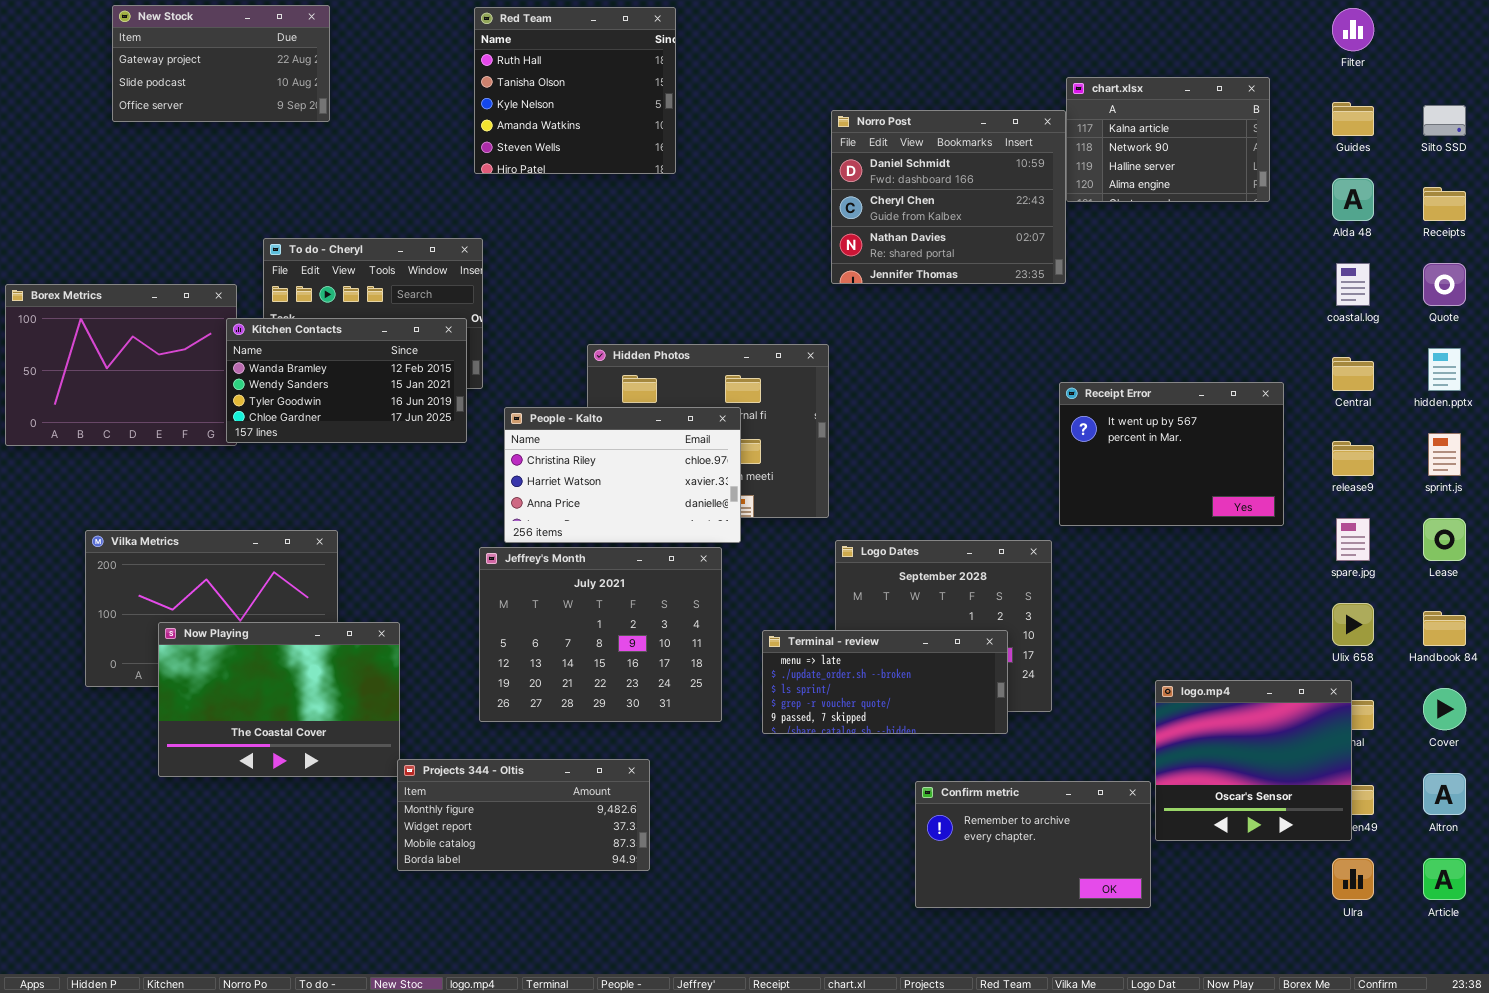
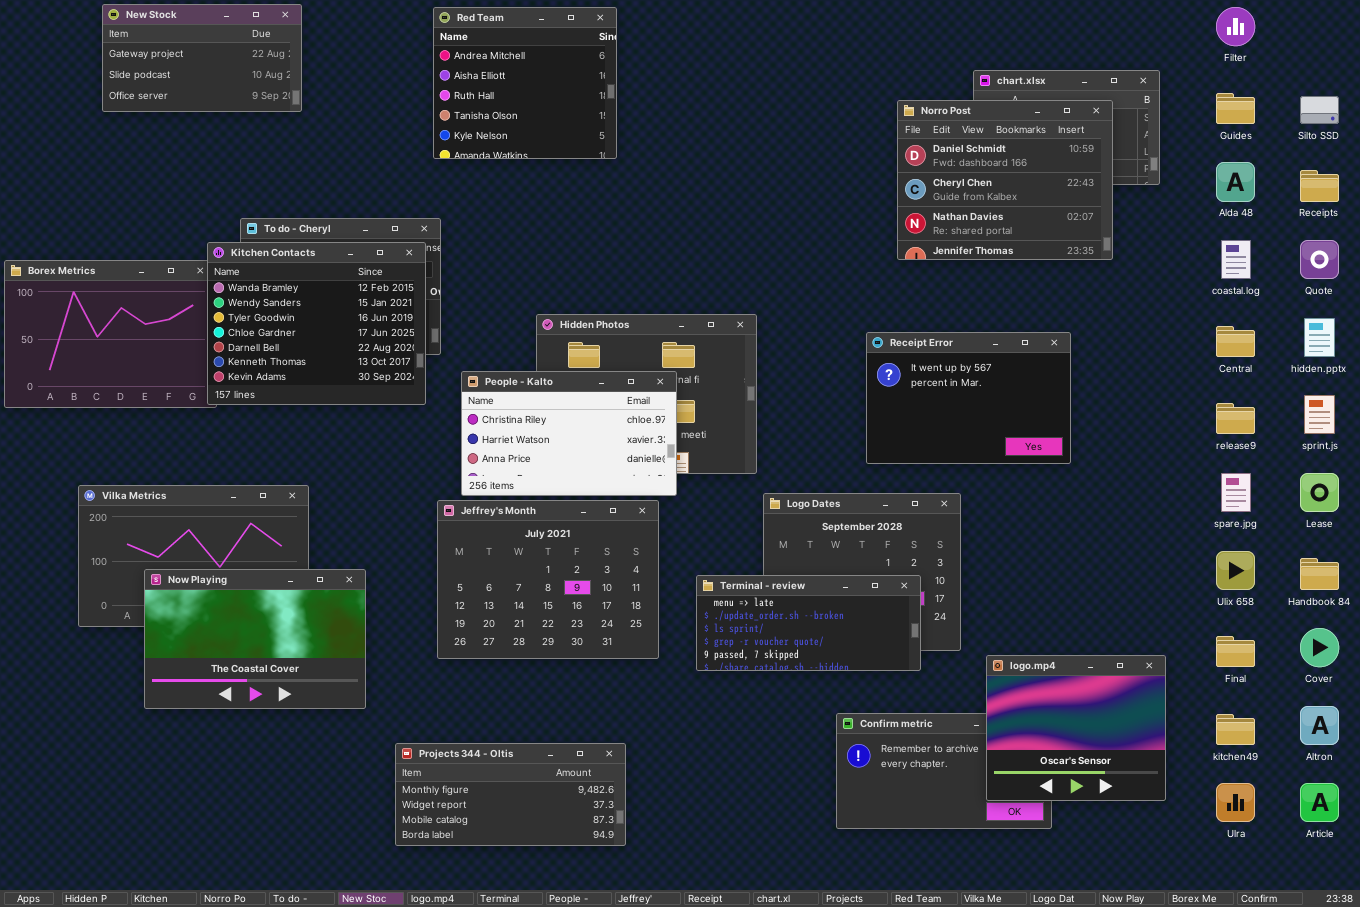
Red Team: [474,7,676,174] -> [433,7,617,159], scrolled up 2 rows
Norro Post: [831,110,1066,284] -> [897,100,1113,260], moved
Kitchen Contacts: [226,318,467,443] -> [207,242,426,405], resized
Receipt Error: [1059,382,1284,526] -> [866,332,1071,464], moved
logo.mp4: [1155,680,1352,841] -> [986,655,1166,801], moved
Projects 344 - Oltis: [397,759,650,871] -> [395,743,626,846], moved

